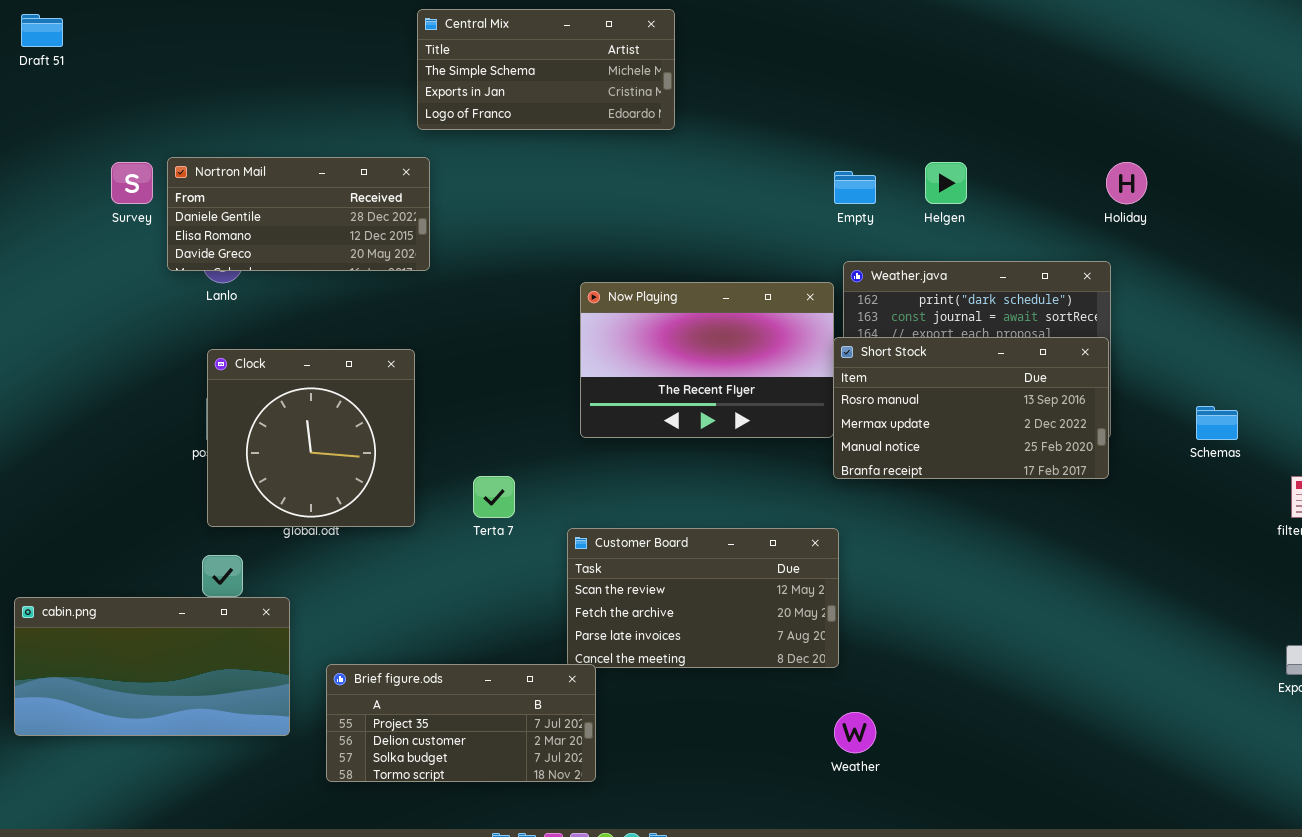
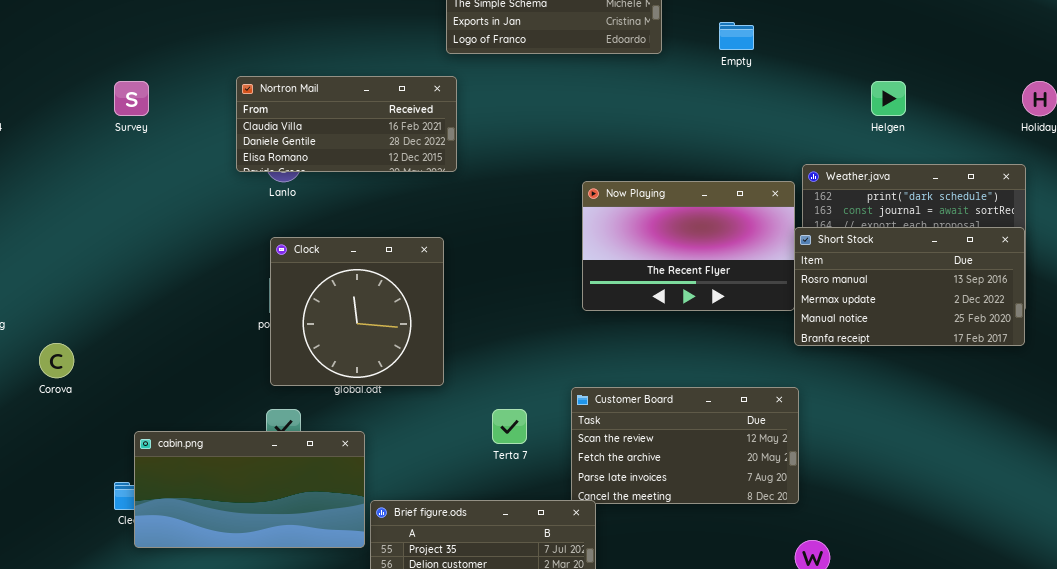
Nortron Mail: [167,157,430,271] -> [236,76,457,172], scrolled up 1 row
Survey: [111,162,153,204] -> [114,81,149,116], moved
Empty: [834,171,876,204] -> [719,22,754,50], moved
Terta 7: [473,476,515,518] -> [492,409,527,444], moved
cabin.png: [14,597,290,736] -> [134,431,365,548], moved

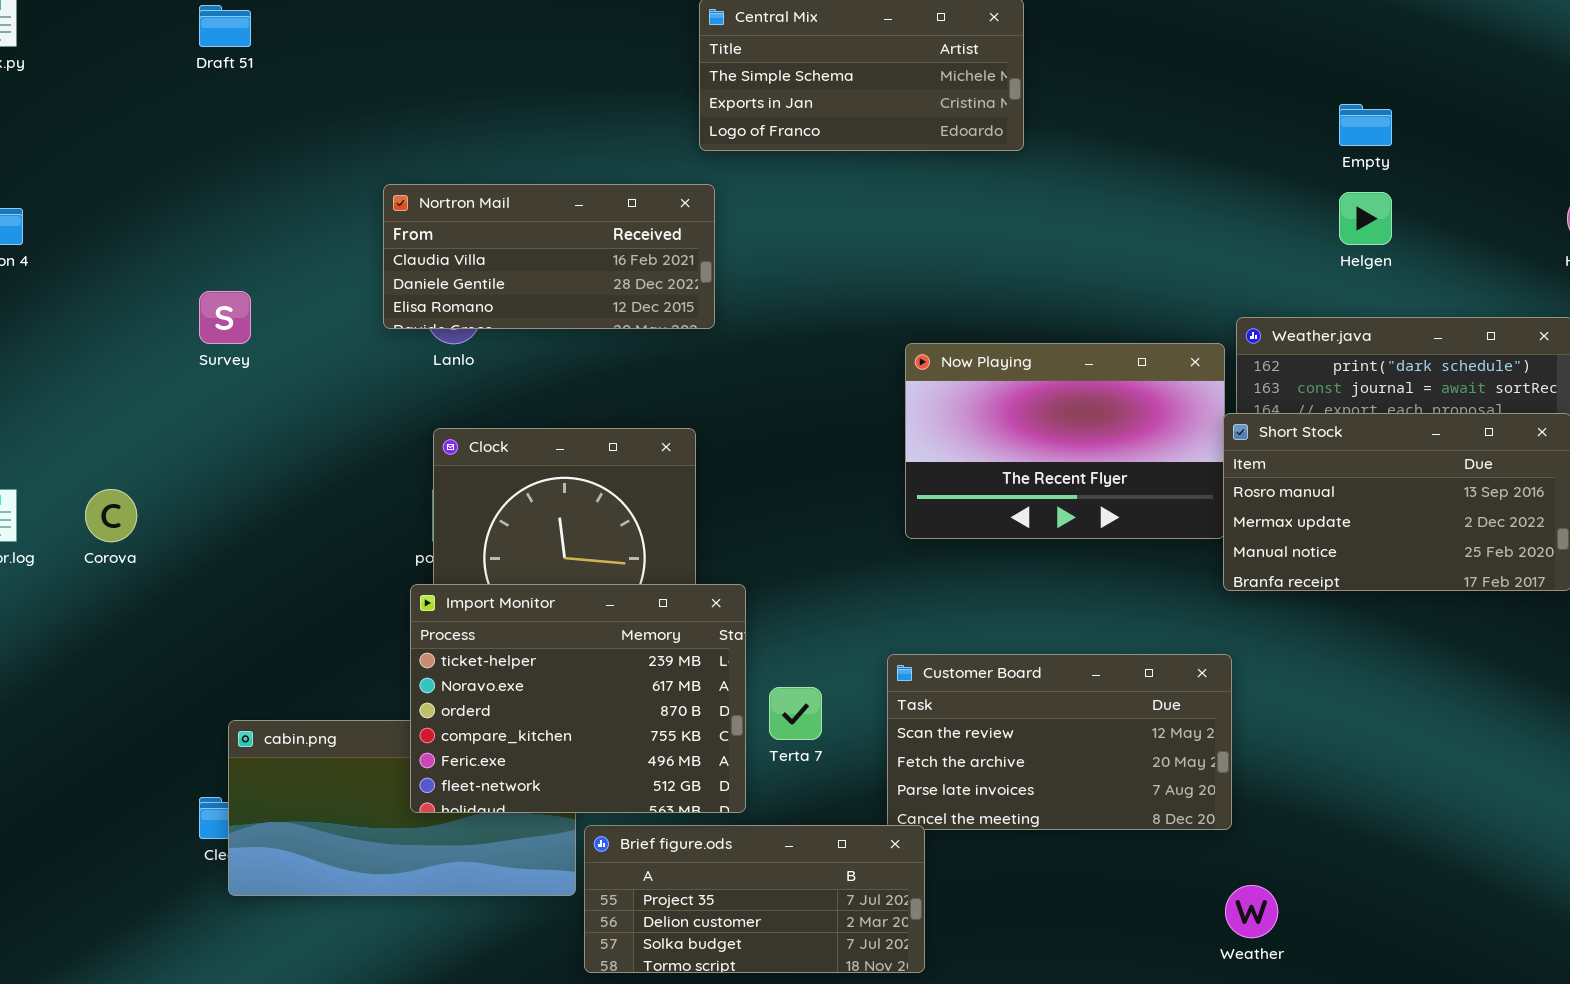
Empty: [719,22,754,50] -> [1339,104,1392,146], moved
Survey: [114,81,149,116] -> [199,291,251,344], moved
Import Monitor: none -> [410,584,746,813], opened
Corova: [39,343,74,378] -> [85,489,137,542], moved

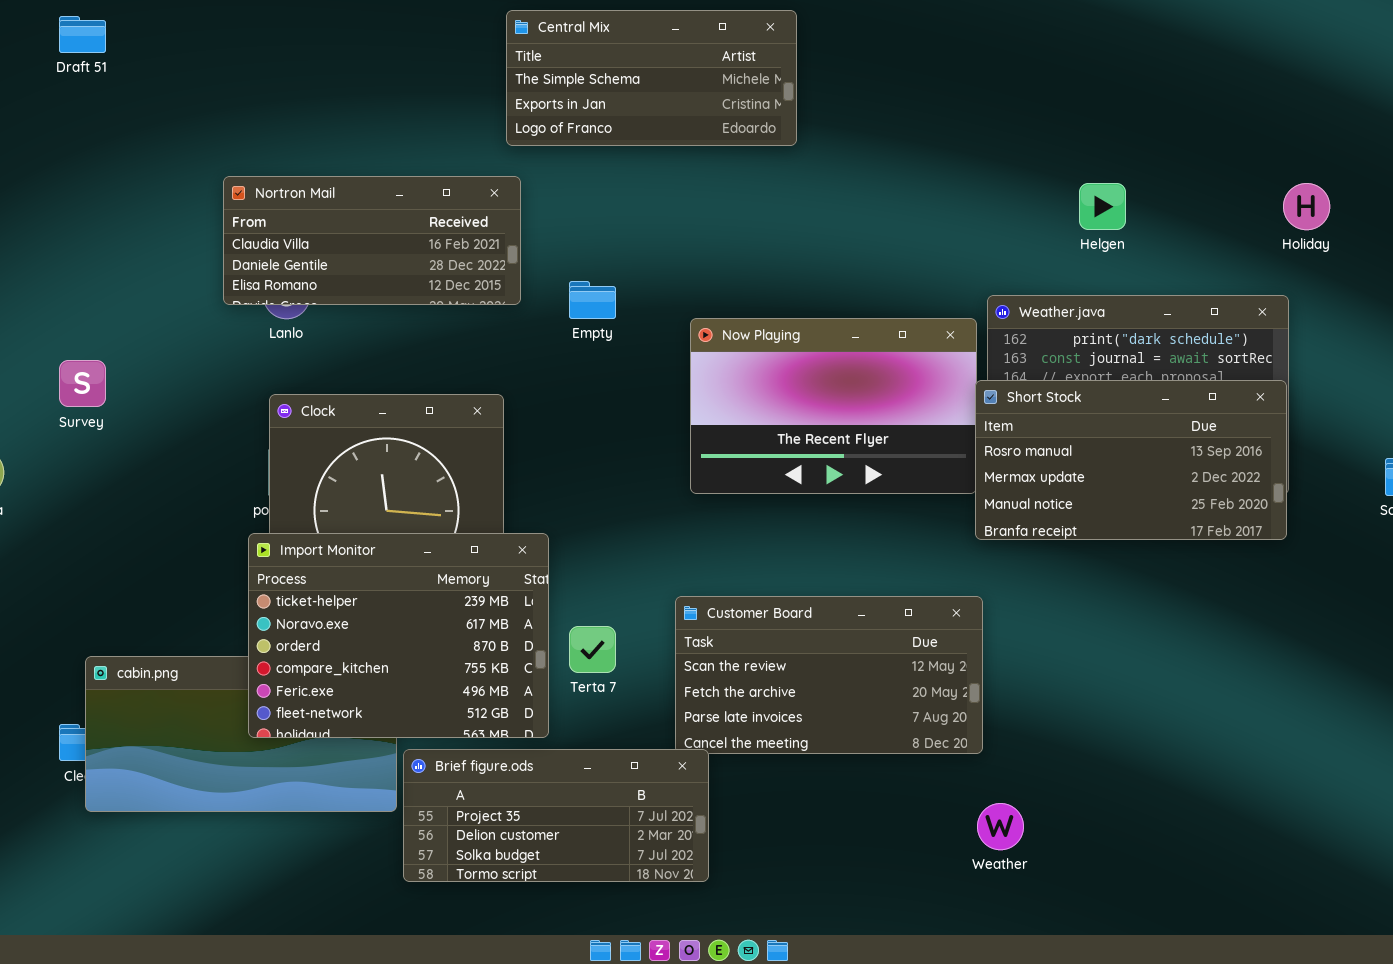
Empty: [1339,104,1392,146] -> [569,281,616,319], moved
Survey: [199,291,251,344] -> [59,360,106,407], moved

